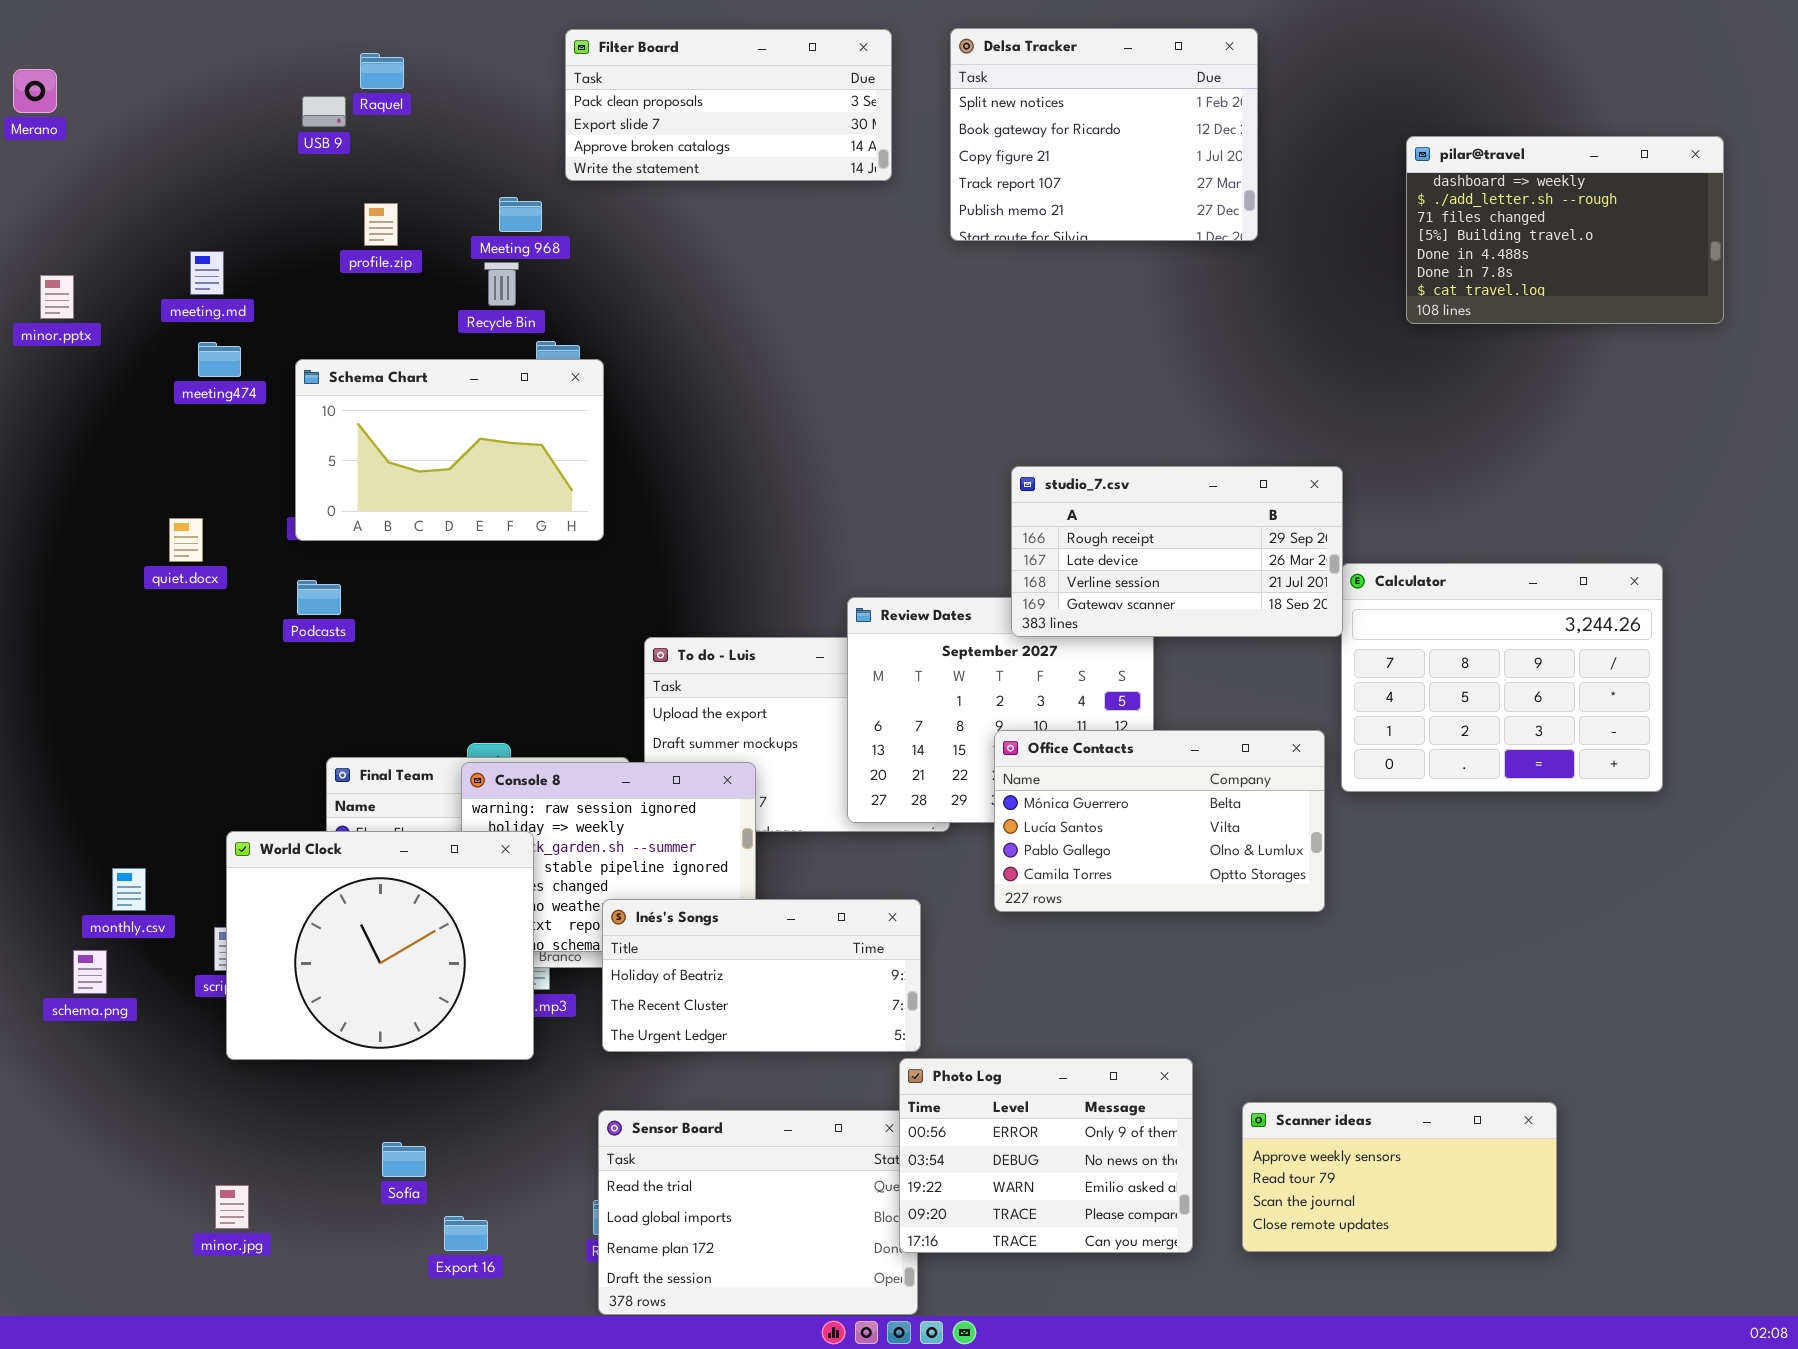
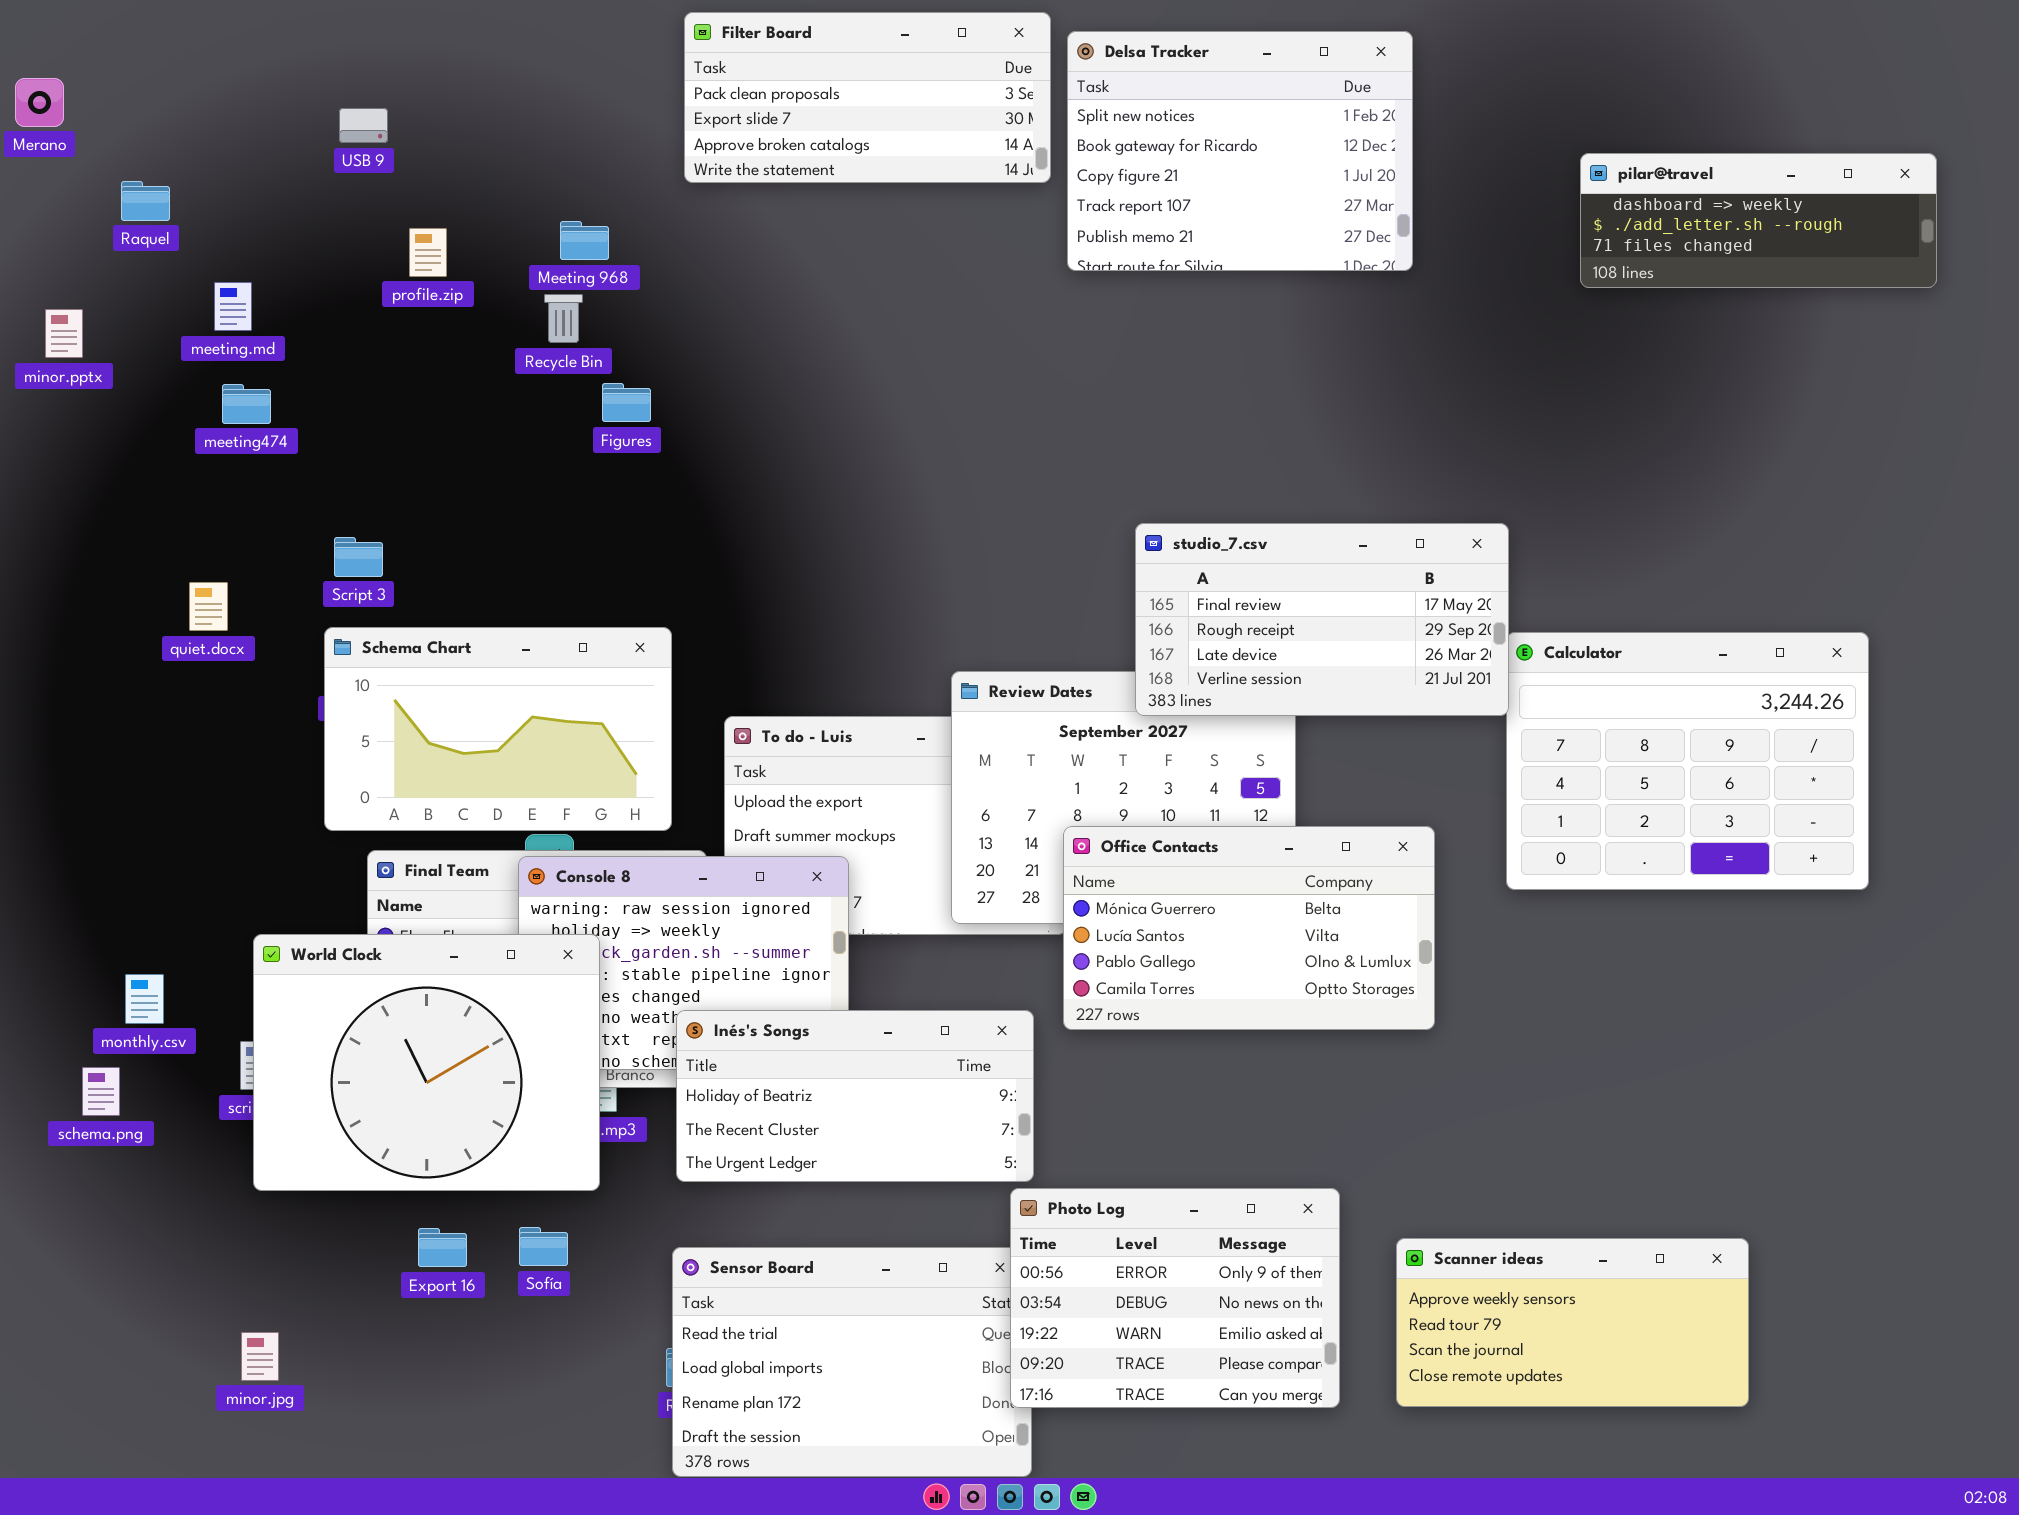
Filter Board: [565,29,892,181] -> [684,12,1051,183], moved
Raquel: [360,53,404,89] -> [121,181,170,221], moved
pilar@travel: [1406,136,1724,324] -> [1580,153,1937,288], resized
Schema Chart: [295,359,604,541] -> [324,627,672,831], moved
studio_7.csv: [1011,466,1343,637] -> [1135,523,1509,716], scrolled up 1 row
Office Contacts: [994,730,1325,912] -> [1063,826,1435,1030], moved
Sofía: [382,1142,426,1177] -> [519,1227,568,1266], moved
Export 16: [444,1216,488,1251] -> [418,1228,467,1267], moved

